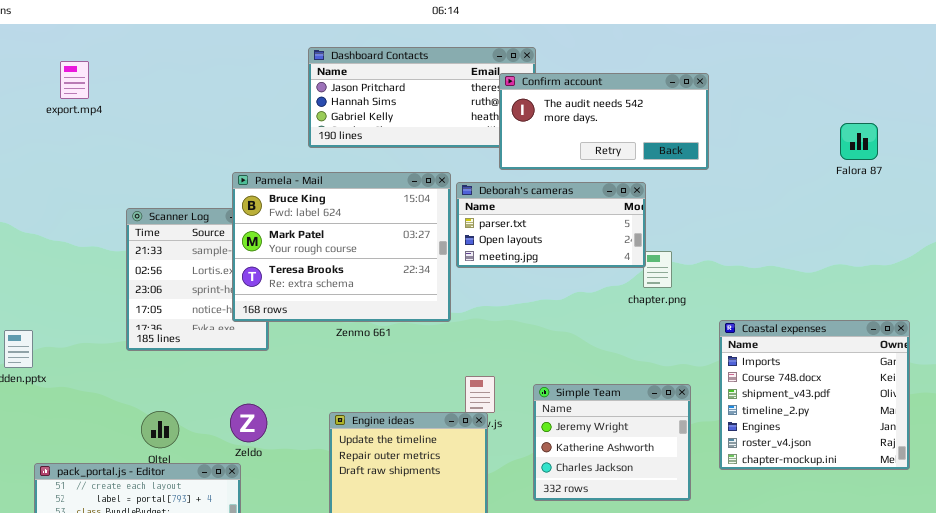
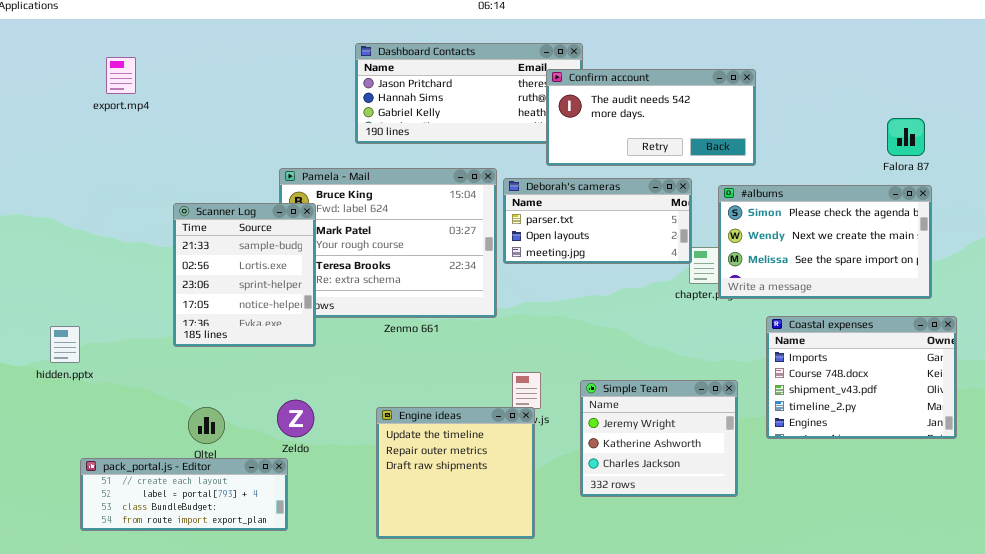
#albums: none -> [718,185,932,299], opened
Scanner Log: [126,208,269,351] -> [173,203,316,347], raised
Coastal expenses: [719,320,910,470] -> [766,316,957,439], resized

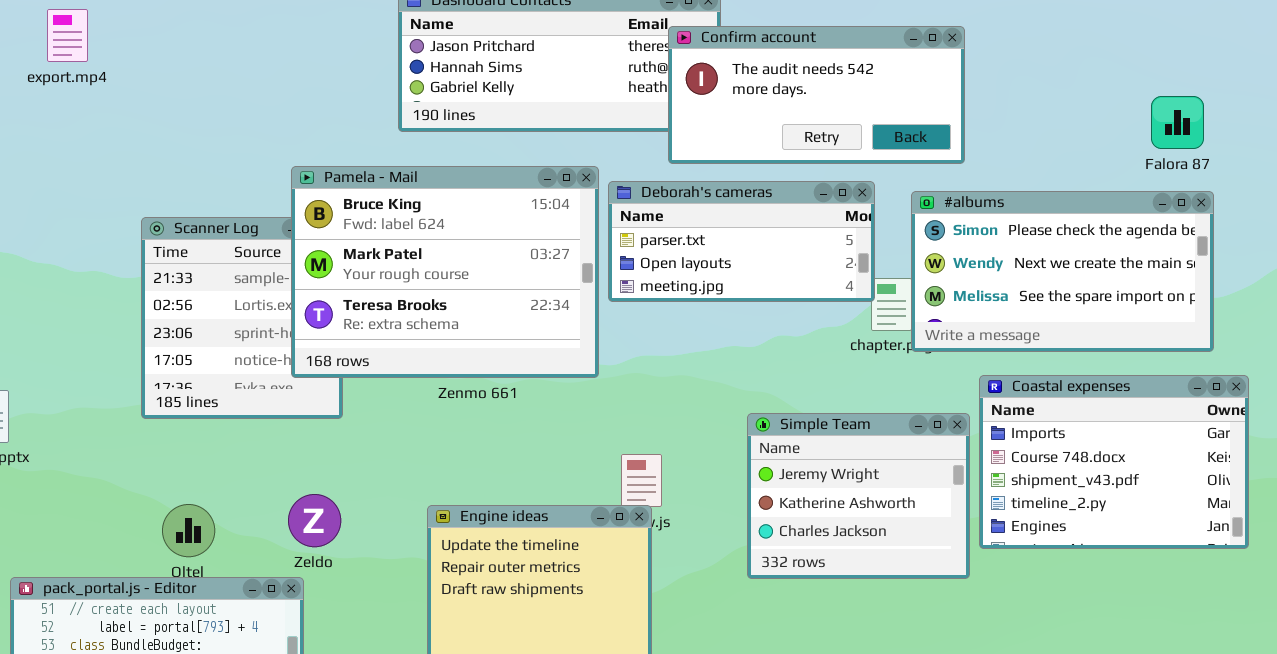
Pamela - Mail: [279,168,497,318] -> [291,166,599,378], raised
Simple Team: [580,380,738,497] -> [747,413,970,579], moved

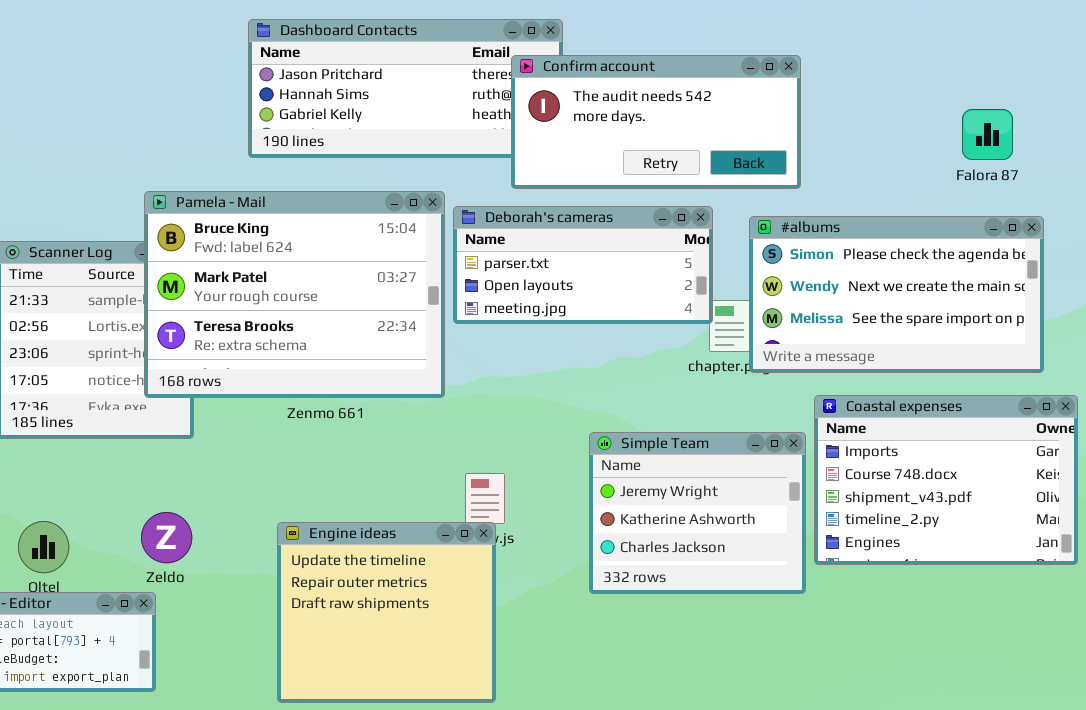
Falora 87: [1151,96,1204,149] -> [962,109,1013,160], moved

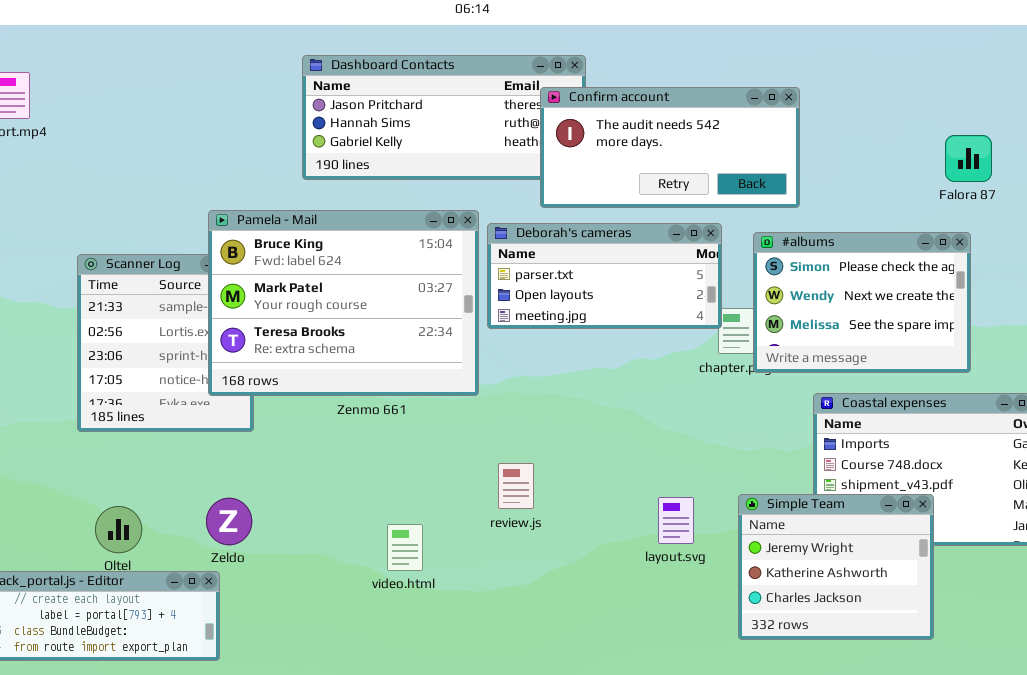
#albums: [749,216,1044,373] -> [753,232,971,373], resized
Simple Team: [589,432,806,594] -> [738,494,934,640], moved
Engine ideas: [277,522,496,703] -> none, closed

